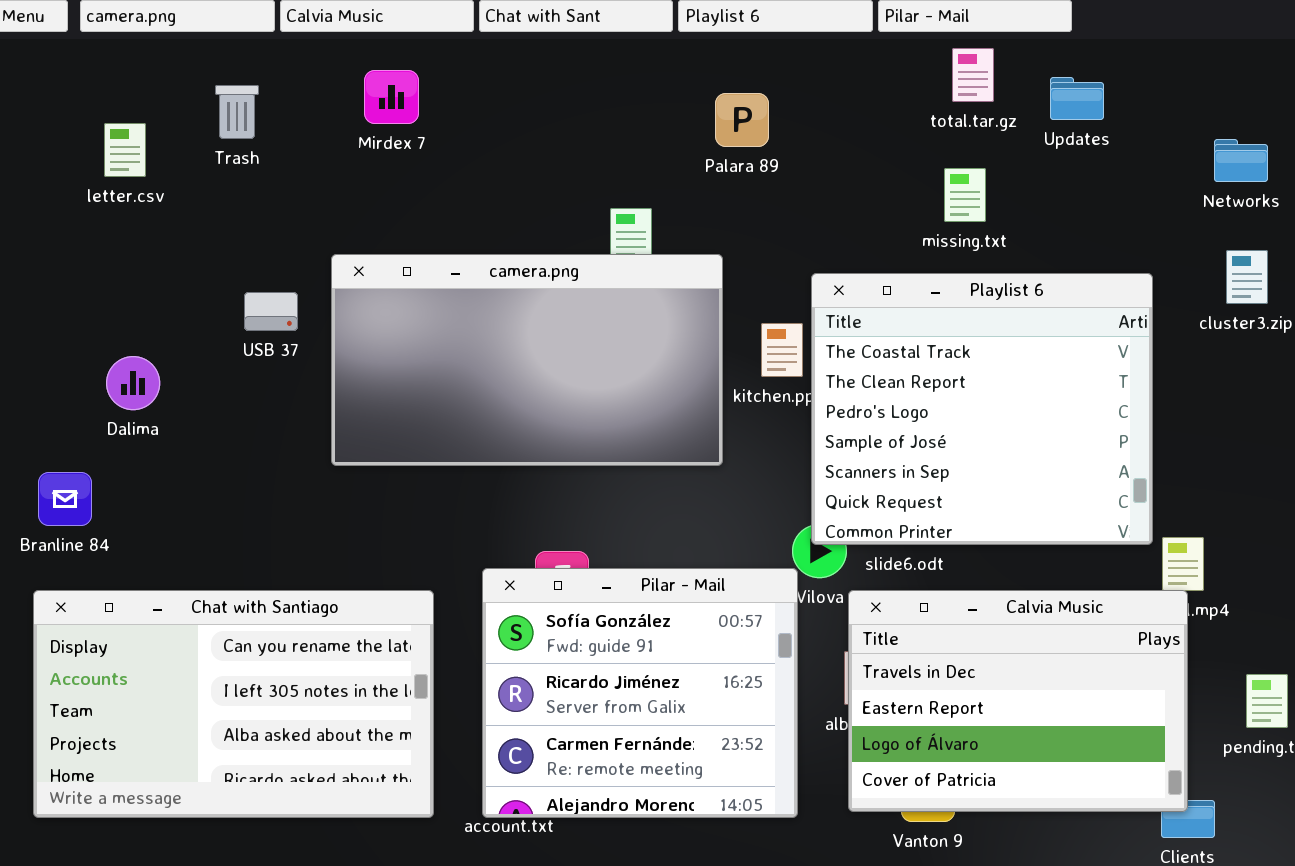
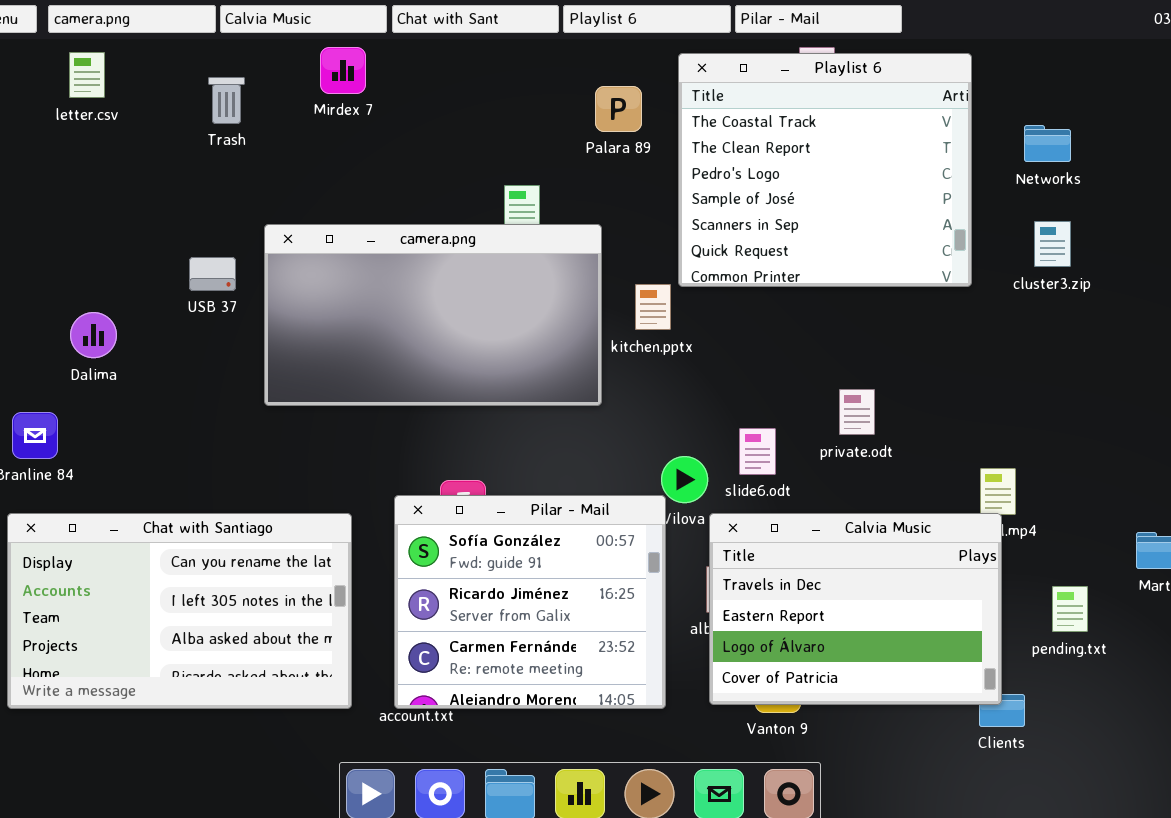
Mirdex 7: [364,70,419,124] -> [320,47,366,94], moved
Trash: [215,85,259,139] -> [208,77,245,124], moved
letter.csv: [104,123,146,177] -> [69,52,105,98], moved
Playlist 6: [811,273,1153,545] -> [678,53,972,287], moved

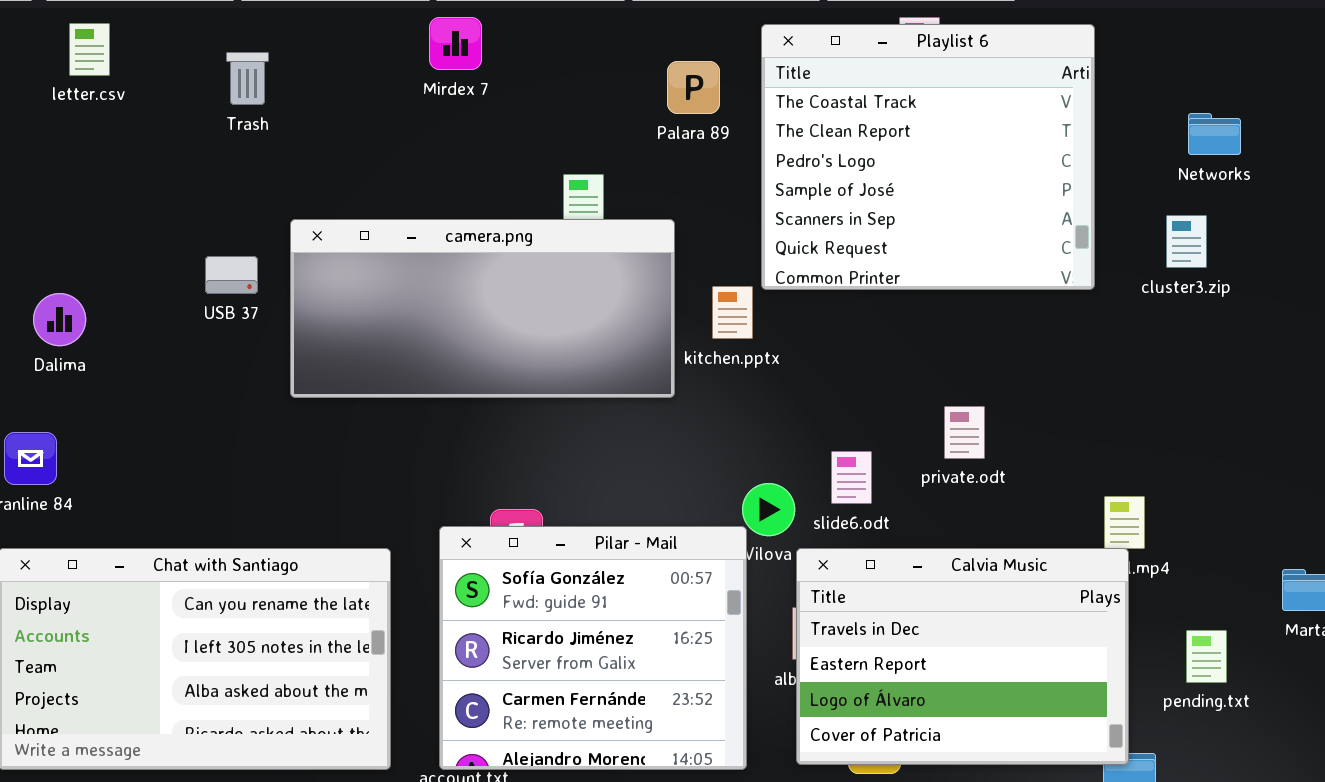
Mirdex 7: [320,47,366,94] -> [429,17,482,70], moved
Networks: [1024,125,1071,162] -> [1188,113,1241,155], moved
camera.png: [264,224,602,406] -> [290,219,675,398], resized
Dalima: [70,312,117,358] -> [33,293,86,346], moved

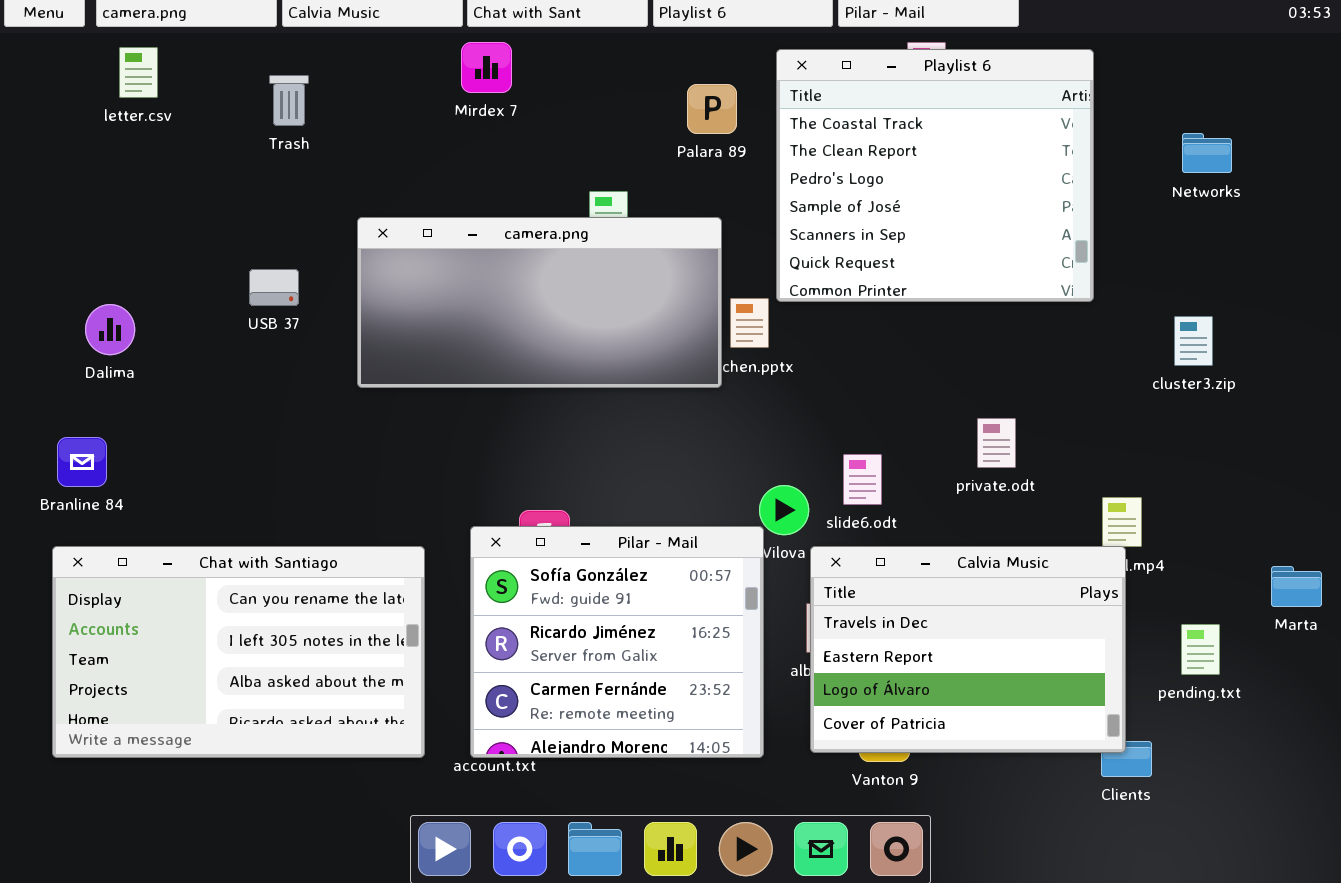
cluster3.zip: [1166,215,1207,268] -> [1174,316,1213,366], moved
camera.png: [290,219,675,398] -> [357,217,722,388], moved
private.odt: [944,406,985,459] -> [977,418,1016,468], moved

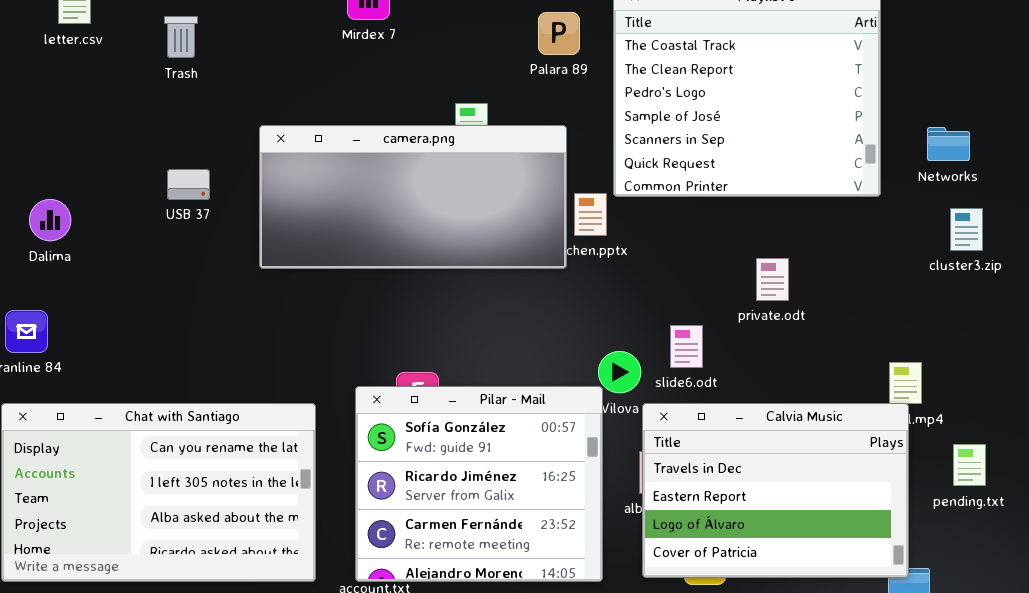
Trash: [269,75,309,126] -> [164,16,198,58], moved
Networks: [1182,133,1232,173] -> [927,127,970,161], moved
private.odt: [977,418,1016,468] -> [756,258,789,301], moved
pending.txt: [1181,624,1220,675] -> [953,444,986,486], moved

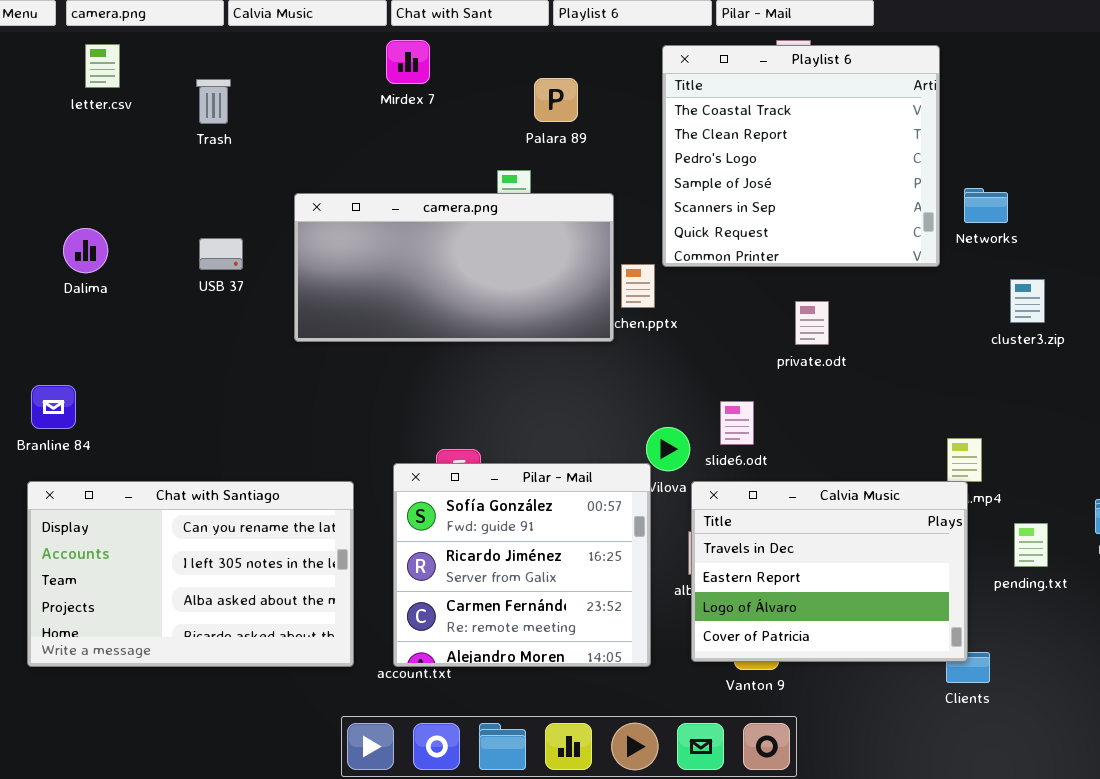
Palara 89: [538,12,580,55] -> [534,78,578,122], moved
Networks: [927,127,970,161] -> [964,188,1008,223], moved
Dalima: [29,199,71,241] -> [63,228,108,273], moved
private.odt: [756,258,789,301] -> [795,301,829,345], moved

